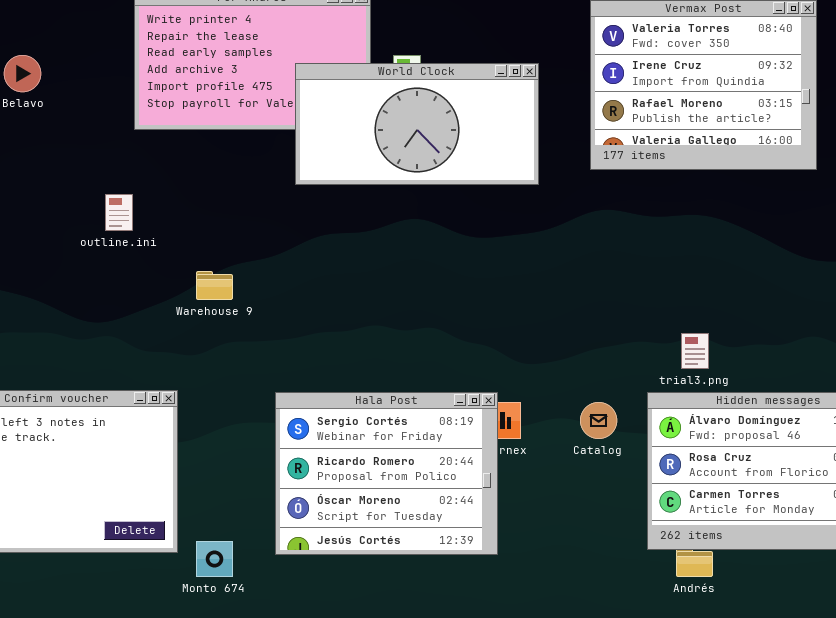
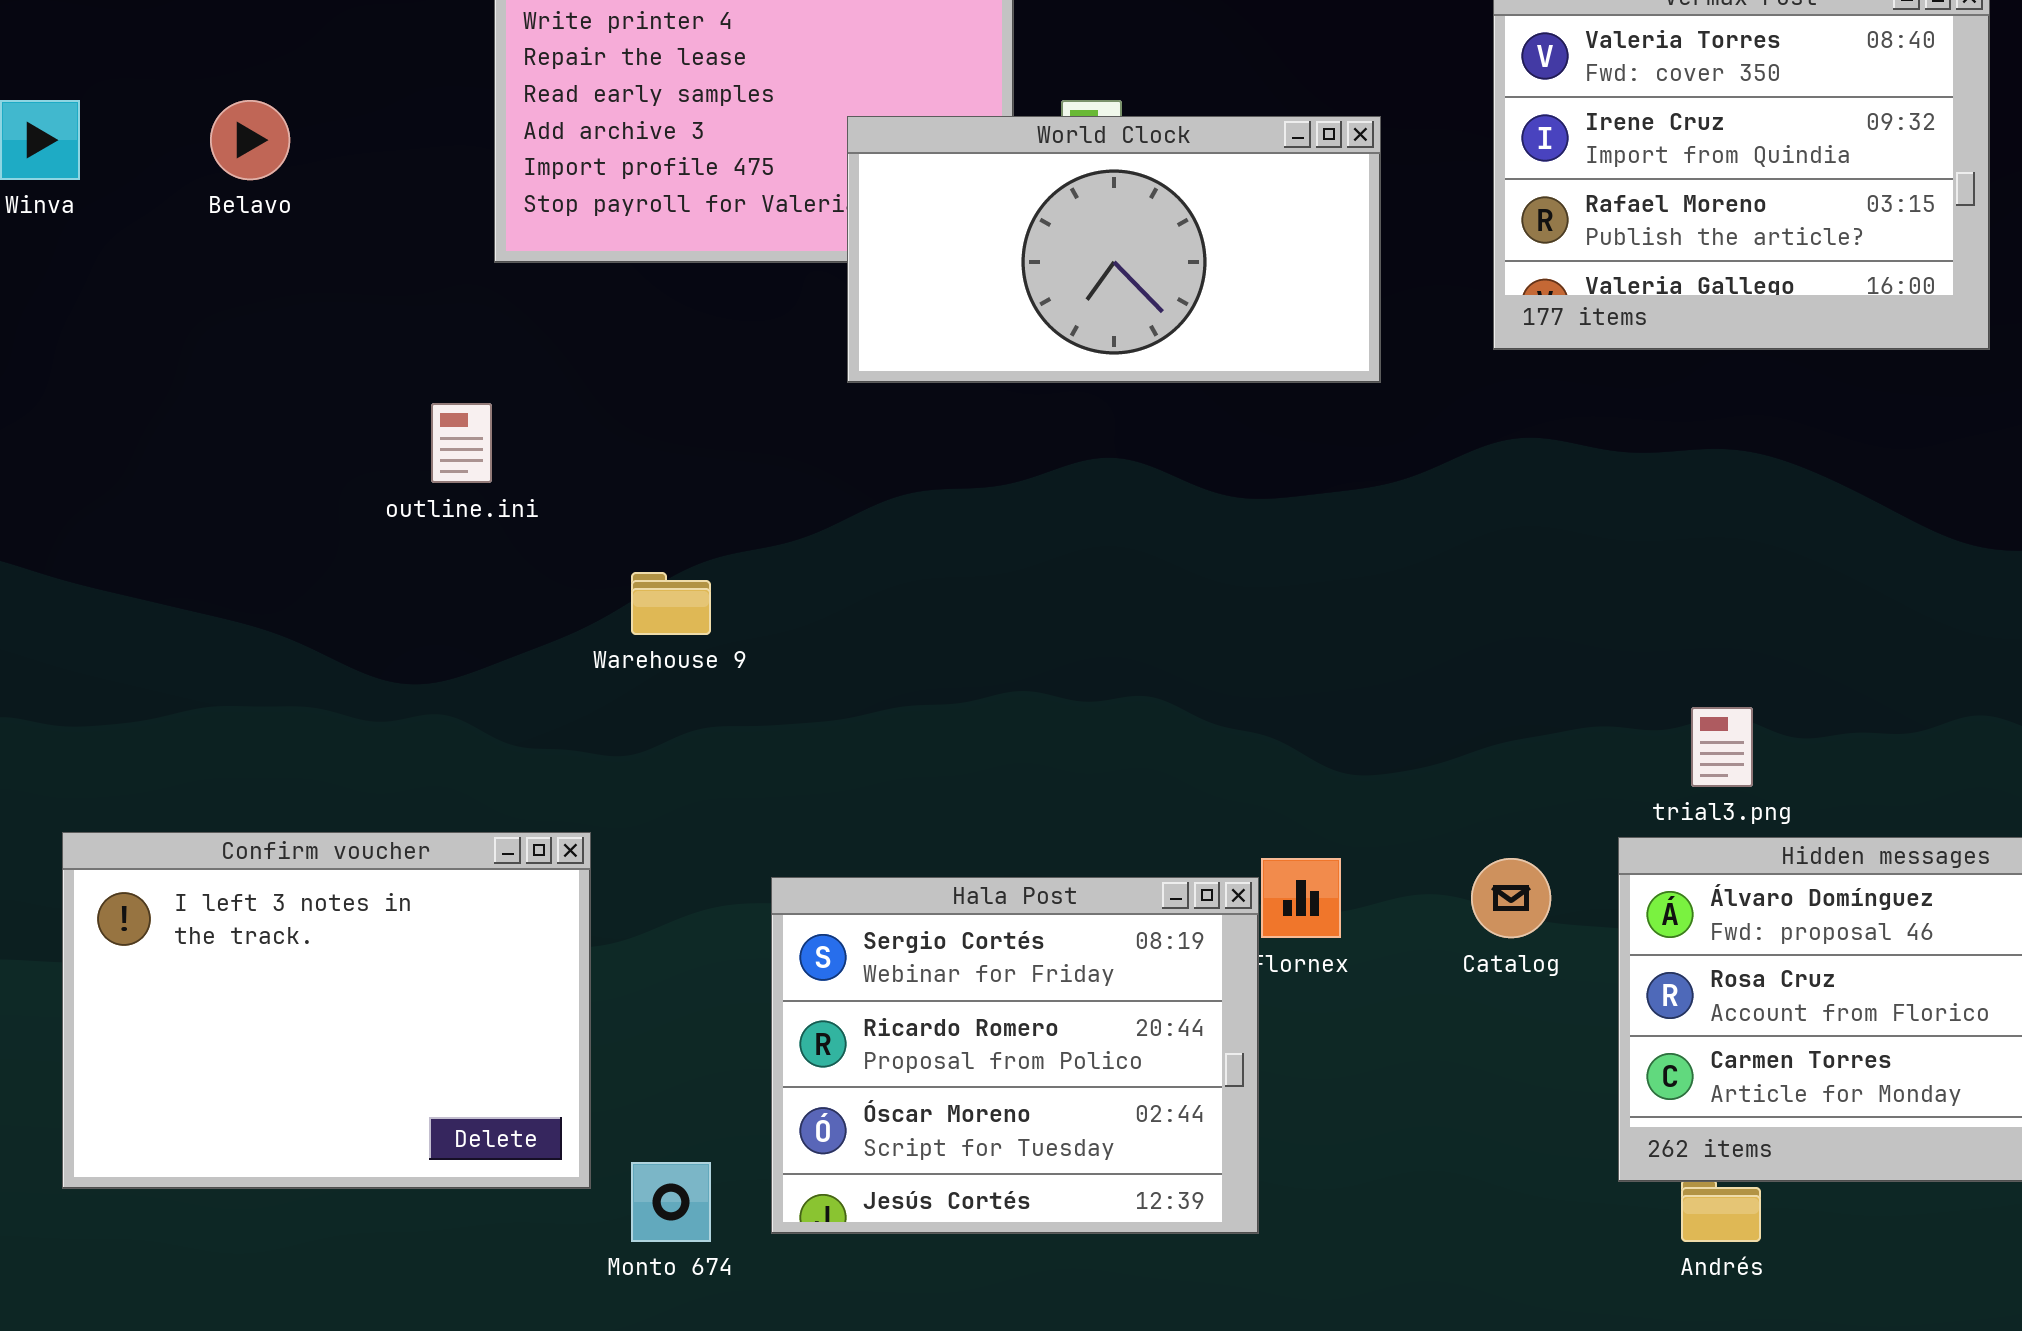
Hala Post: [275,392,498,555] -> [771,877,1259,1234], moved

